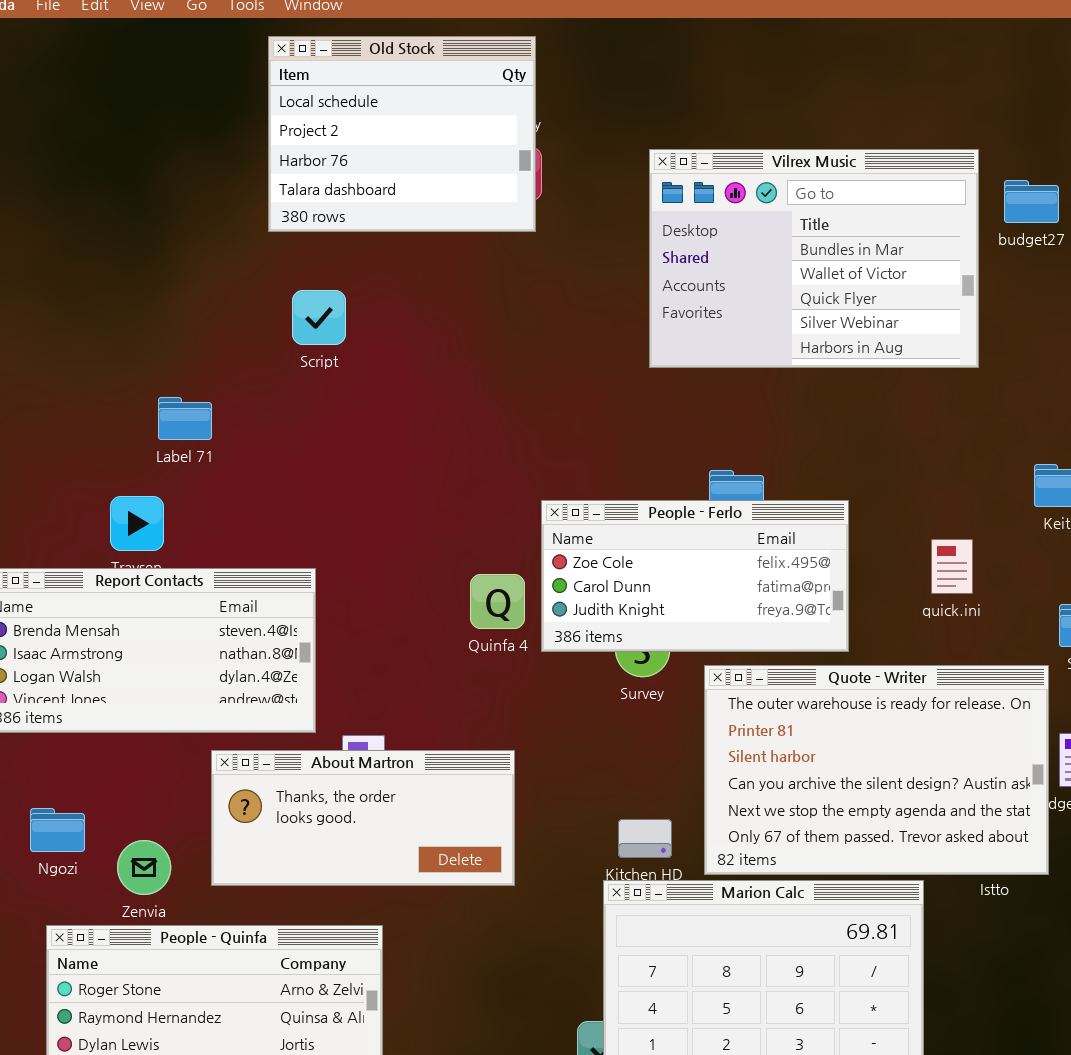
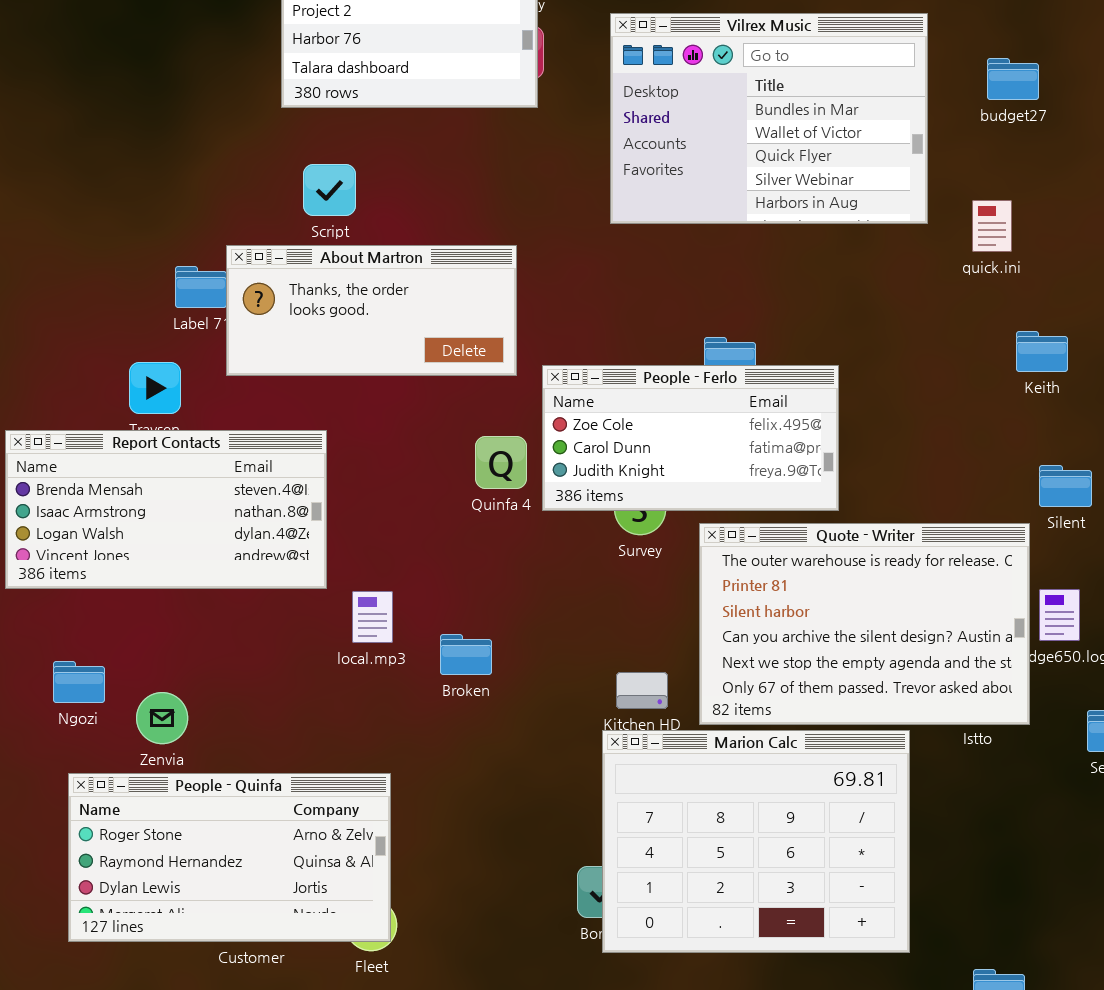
Vilrex Music: [649,149,979,368] -> [610,13,928,224], moved
quick.ini: [931,539,973,594] -> [972,200,1012,252], moved
About Martron: [211,750,515,886] -> [226,245,517,376], moved

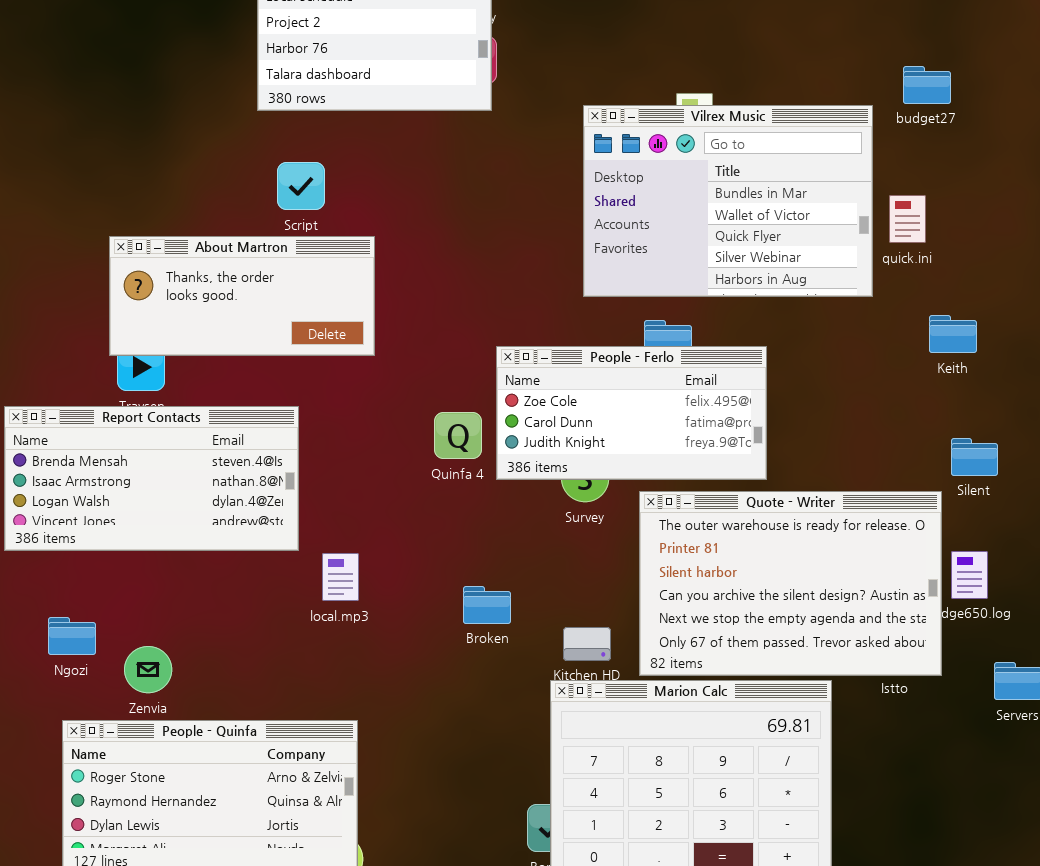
Vilrex Music: [610,13,928,224] -> [583,105,873,297], moved
About Martron: [226,245,517,376] -> [109,236,375,356], moved
Broken: [440,634,492,675] -> [463,586,511,624], moved

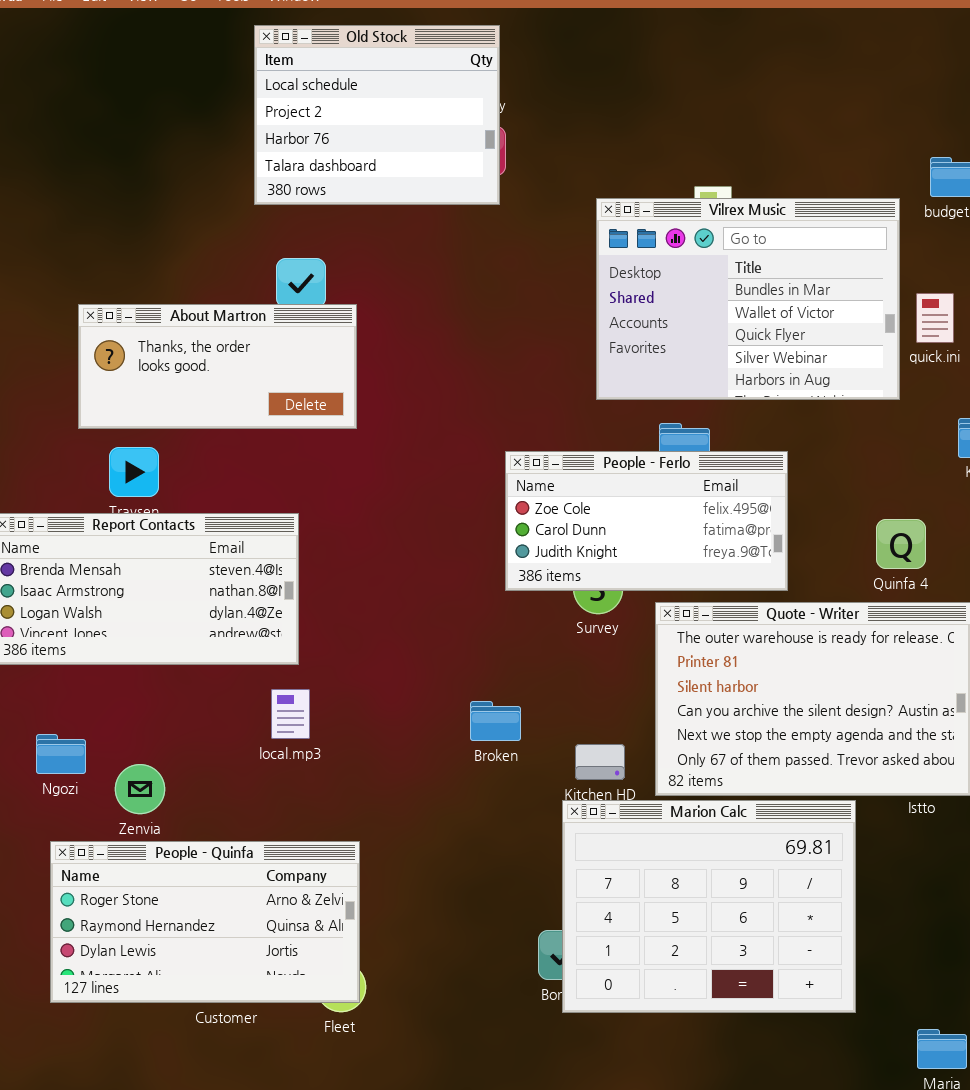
About Martron: [109,236,375,356] -> [78,304,357,429], moved
Quinfa 4: [434,412,482,459] -> [876,519,926,569], moved
local.mp3: [322,553,359,601] -> [271,689,310,739], moved

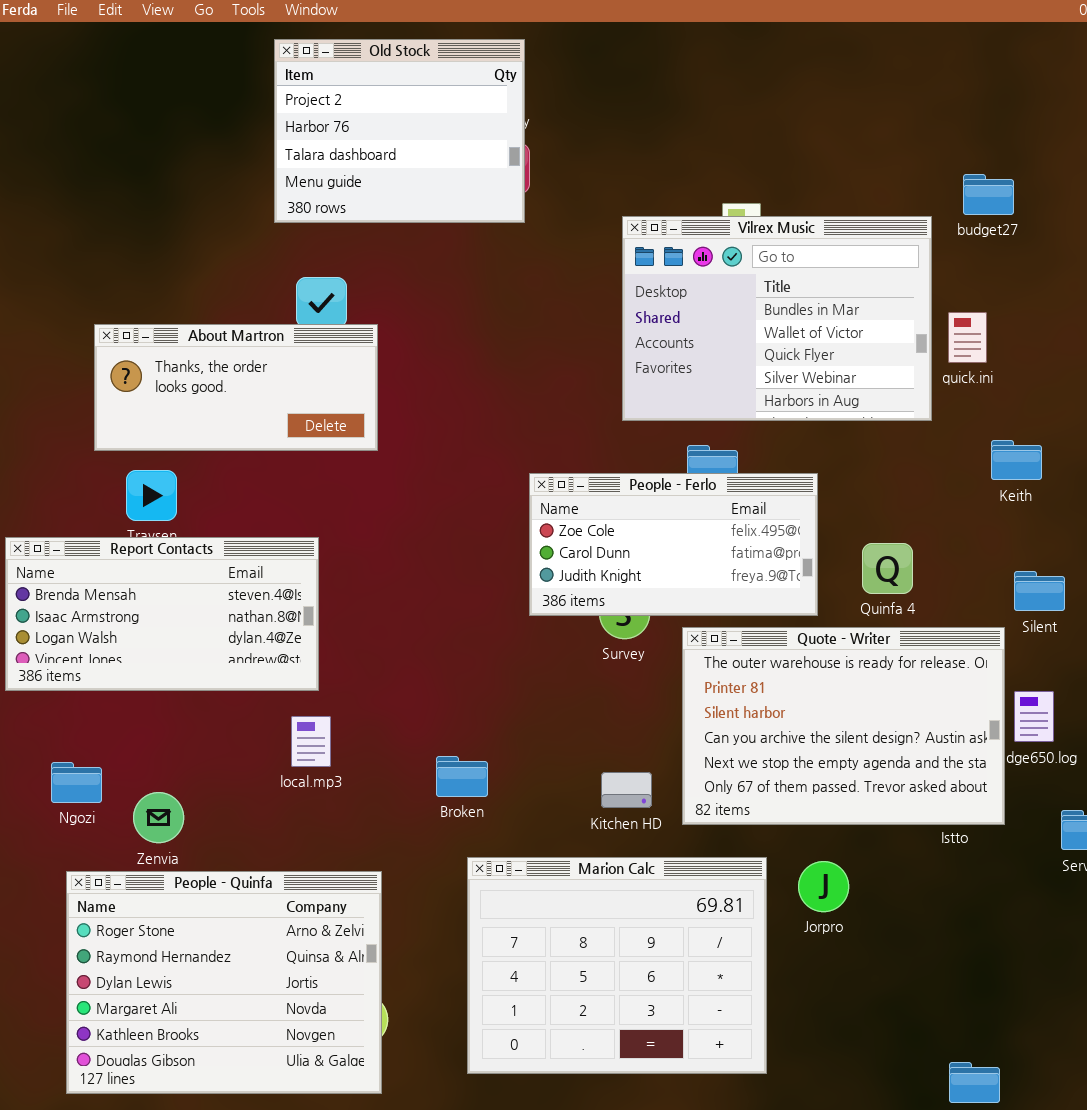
Old Stock: [254,25,500,205] -> [274,39,525,223], scrolled down 1 row
Quinfa 4: [876,519,926,569] -> [862,543,913,594], moved
Broken: [470,701,521,741] -> [436,756,488,797], moved
Marion Calc: [562,800,856,1013] -> [467,857,767,1074], moved
People - Quinfa: [50,841,360,1003] -> [66,871,382,1094], resized

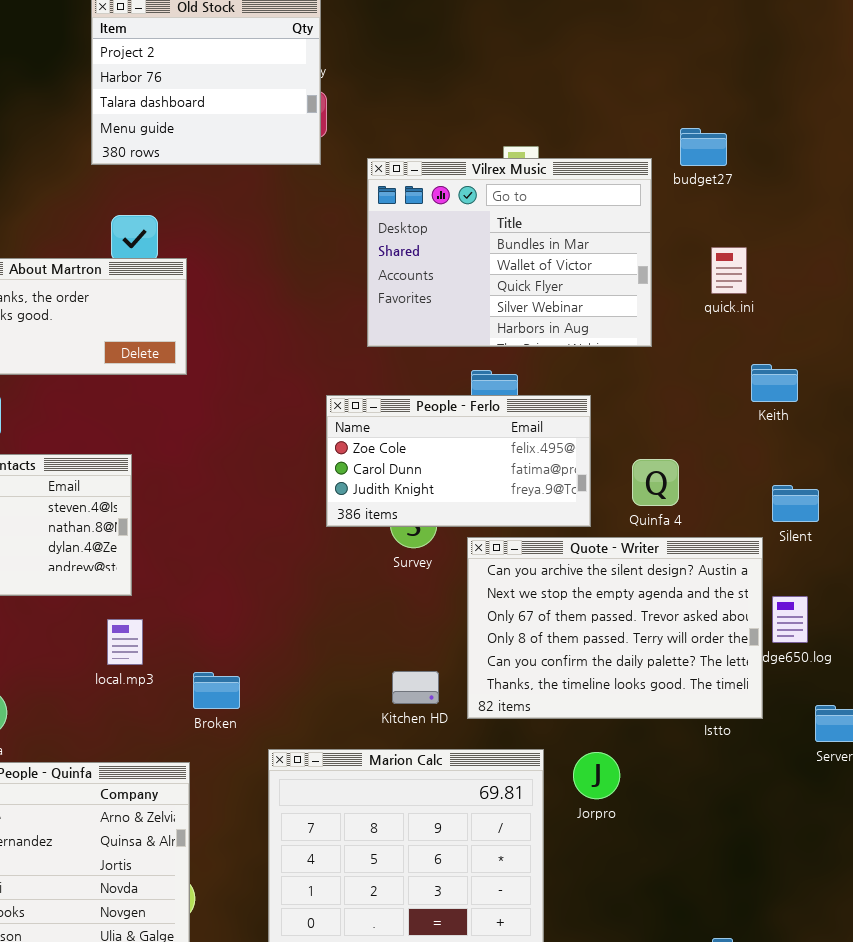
budget27: [963,174,1014,215] -> [680,128,727,166], moved
Vilrex Music: [622,216,932,421] -> [367,158,652,347], moved
Quote - Writer: [682,627,1005,825] -> [467,537,763,719], scrolled down 3 rows
Broken: [436,756,488,797] -> [193,672,240,709], moved

